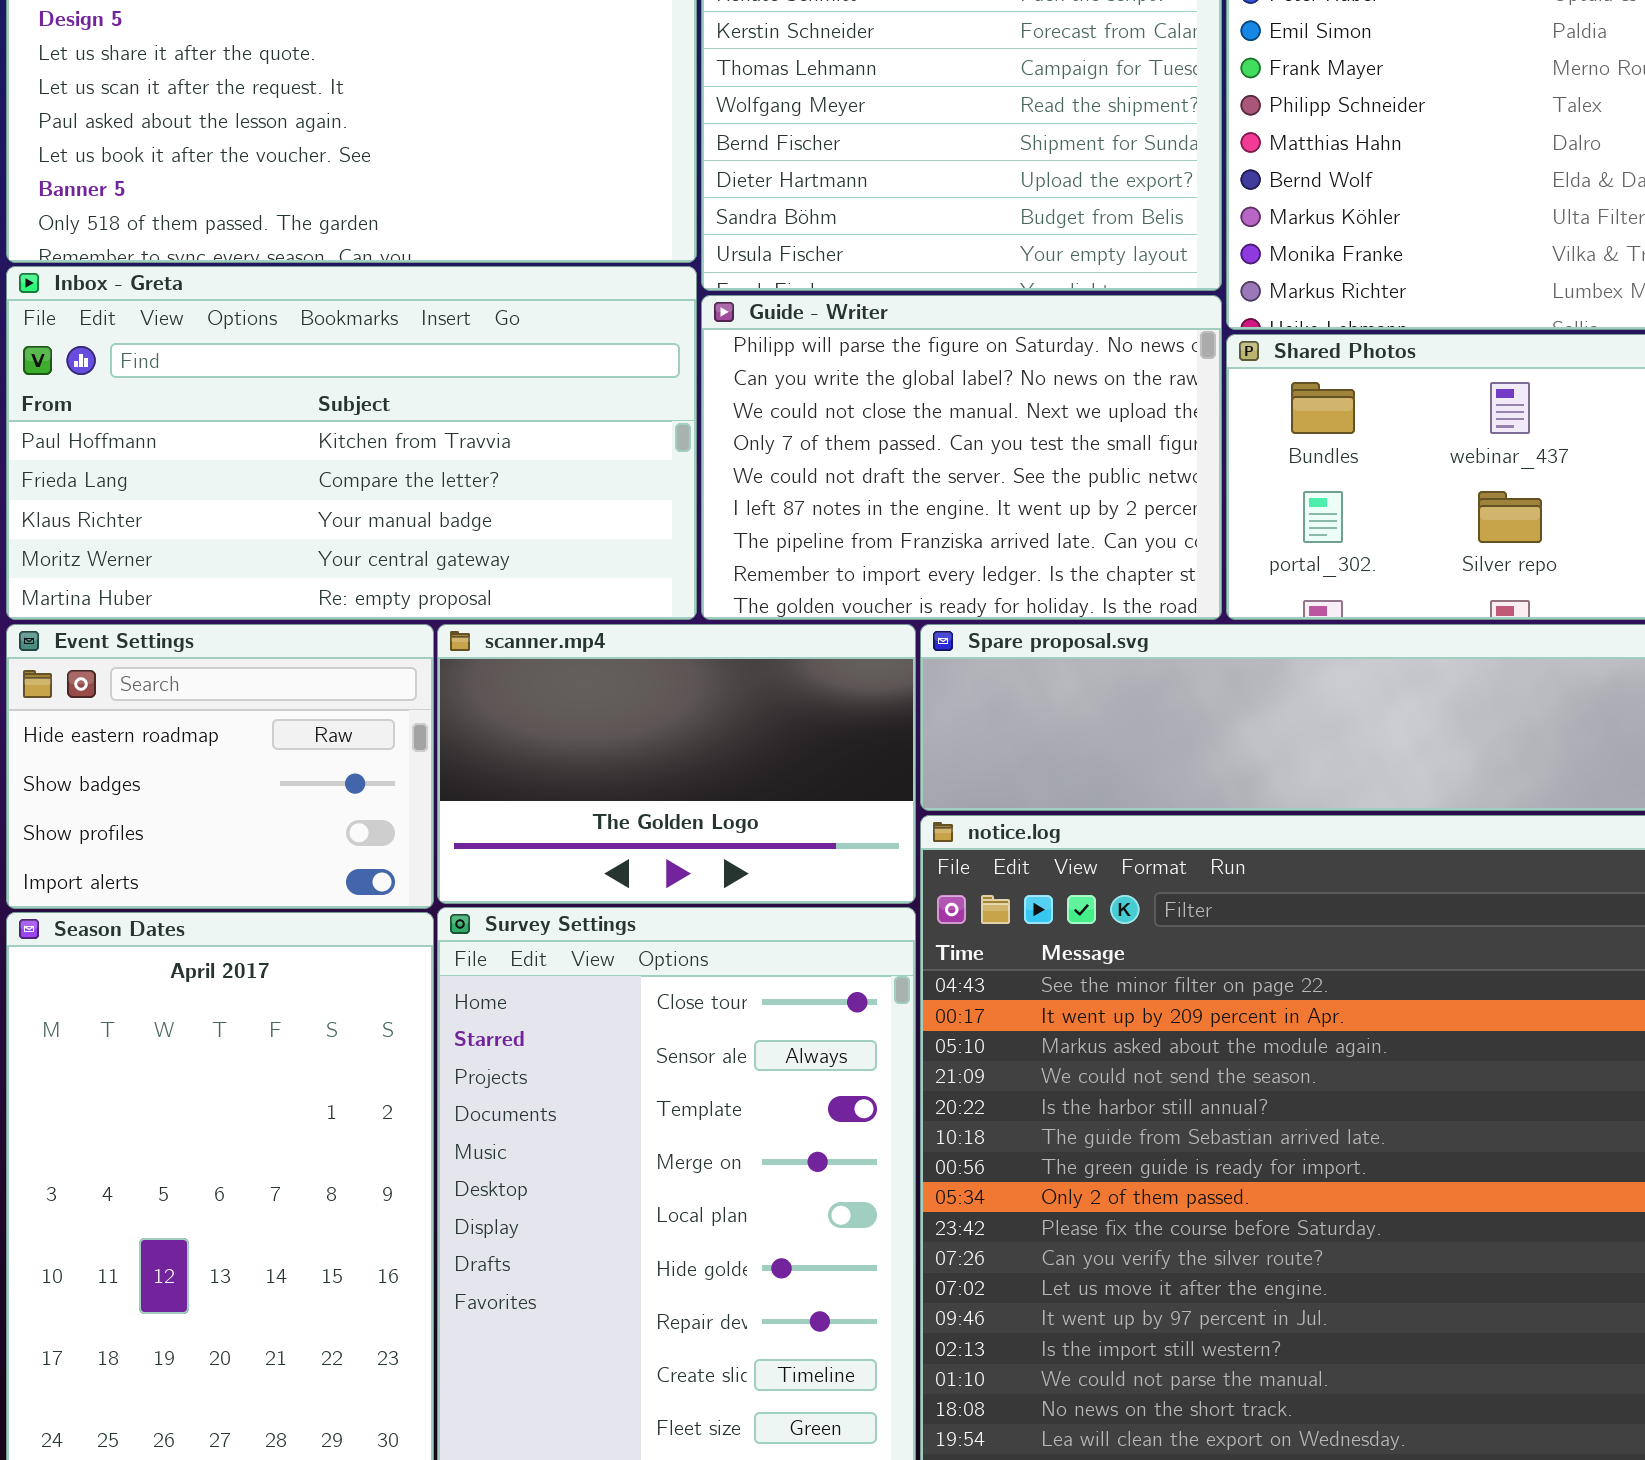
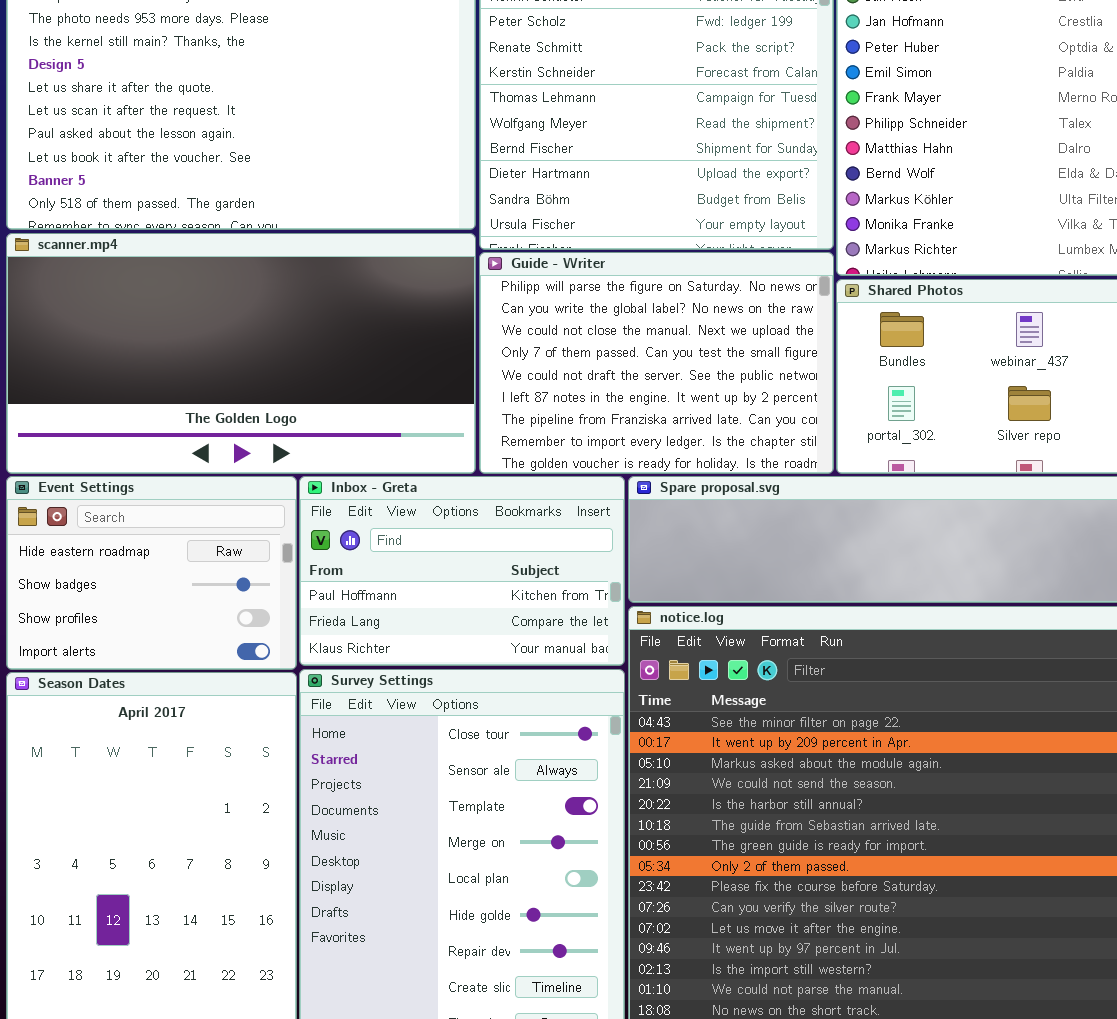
Inbox - Greta: [6,266,697,620] -> [299,476,625,666], moved, resized
scanner.mp4: [437,624,916,904] -> [6,233,476,474], moved, resized

